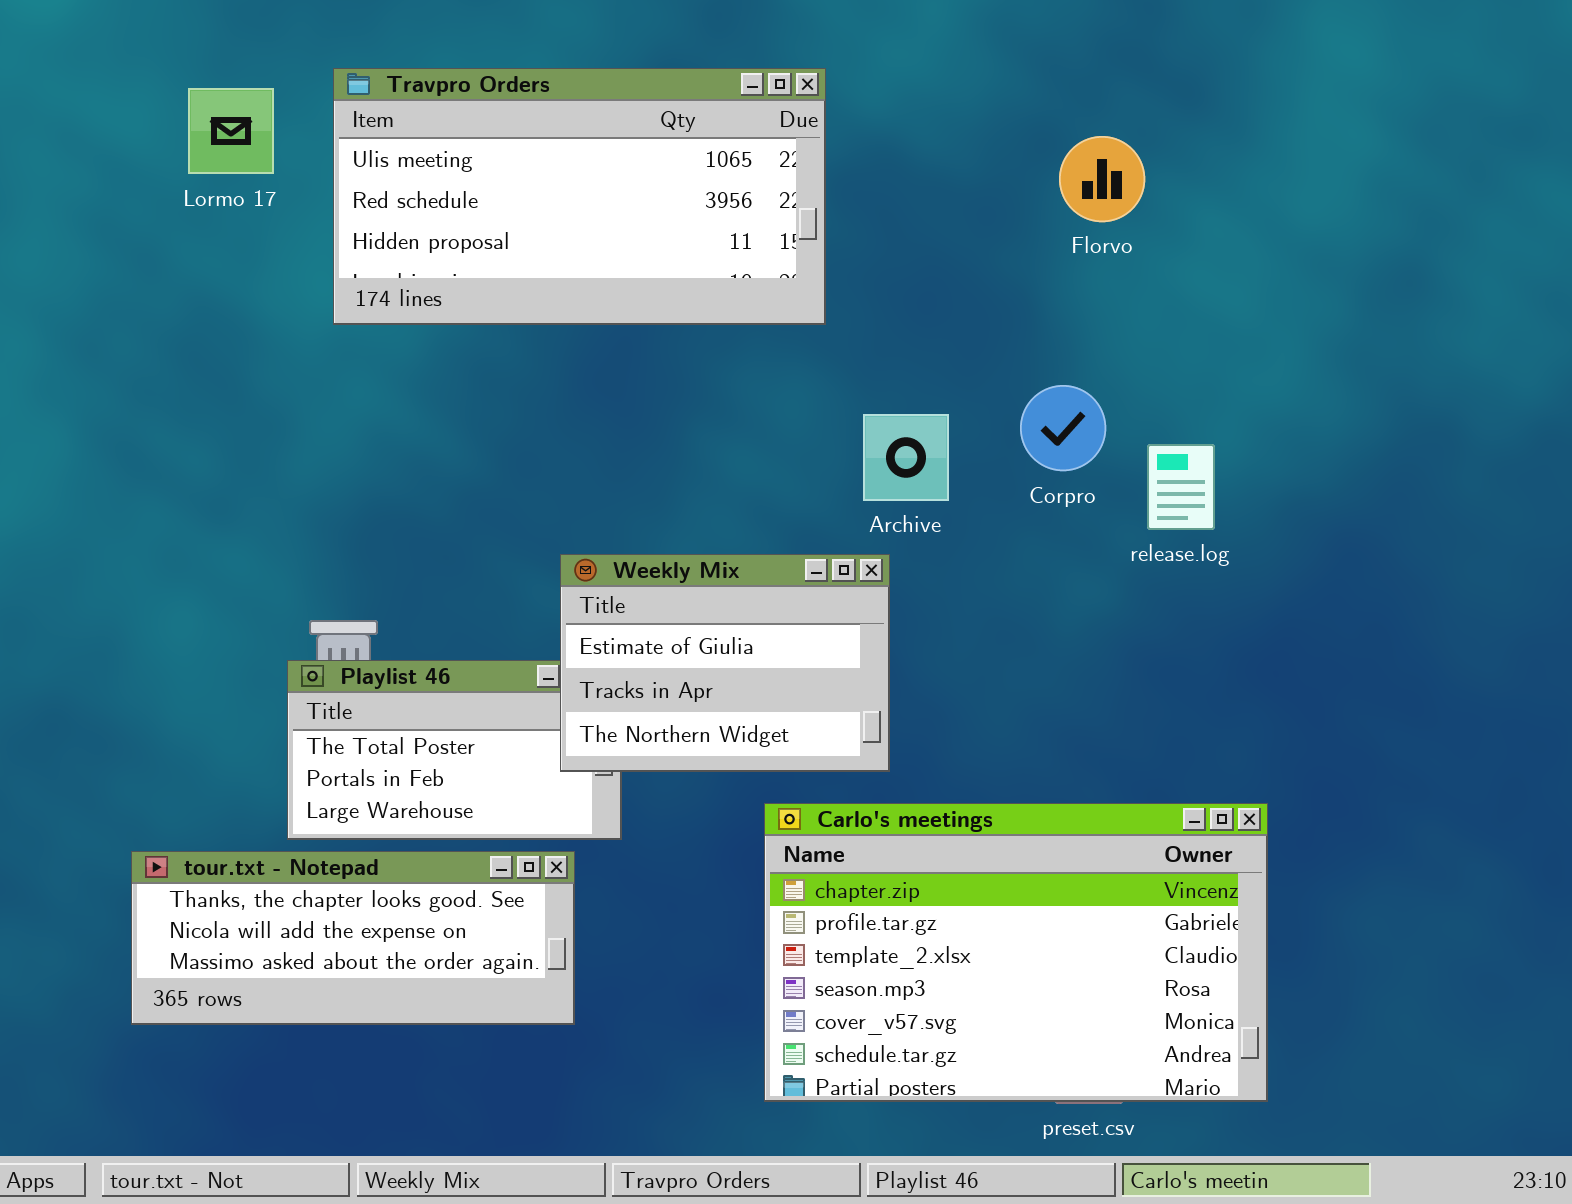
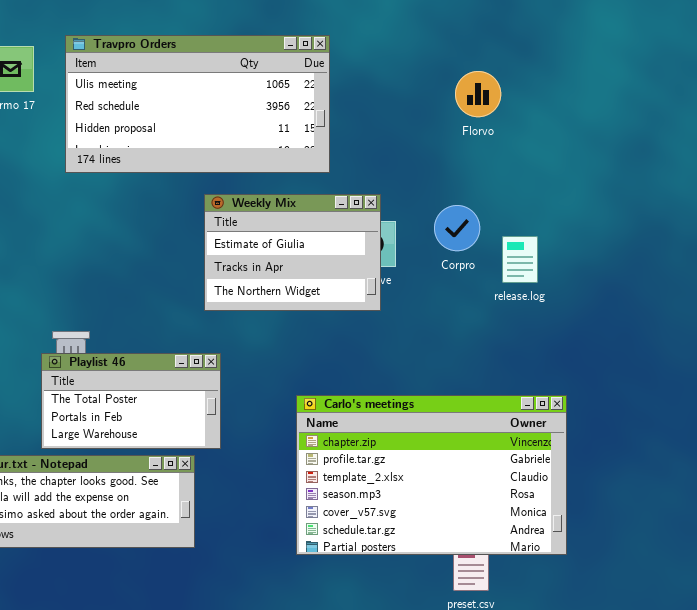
Weekly Mix: [560,554,890,772] -> [204,194,381,311], moved
Carlo's meetings: [764,803,1268,1102] -> [296,395,567,555], moved

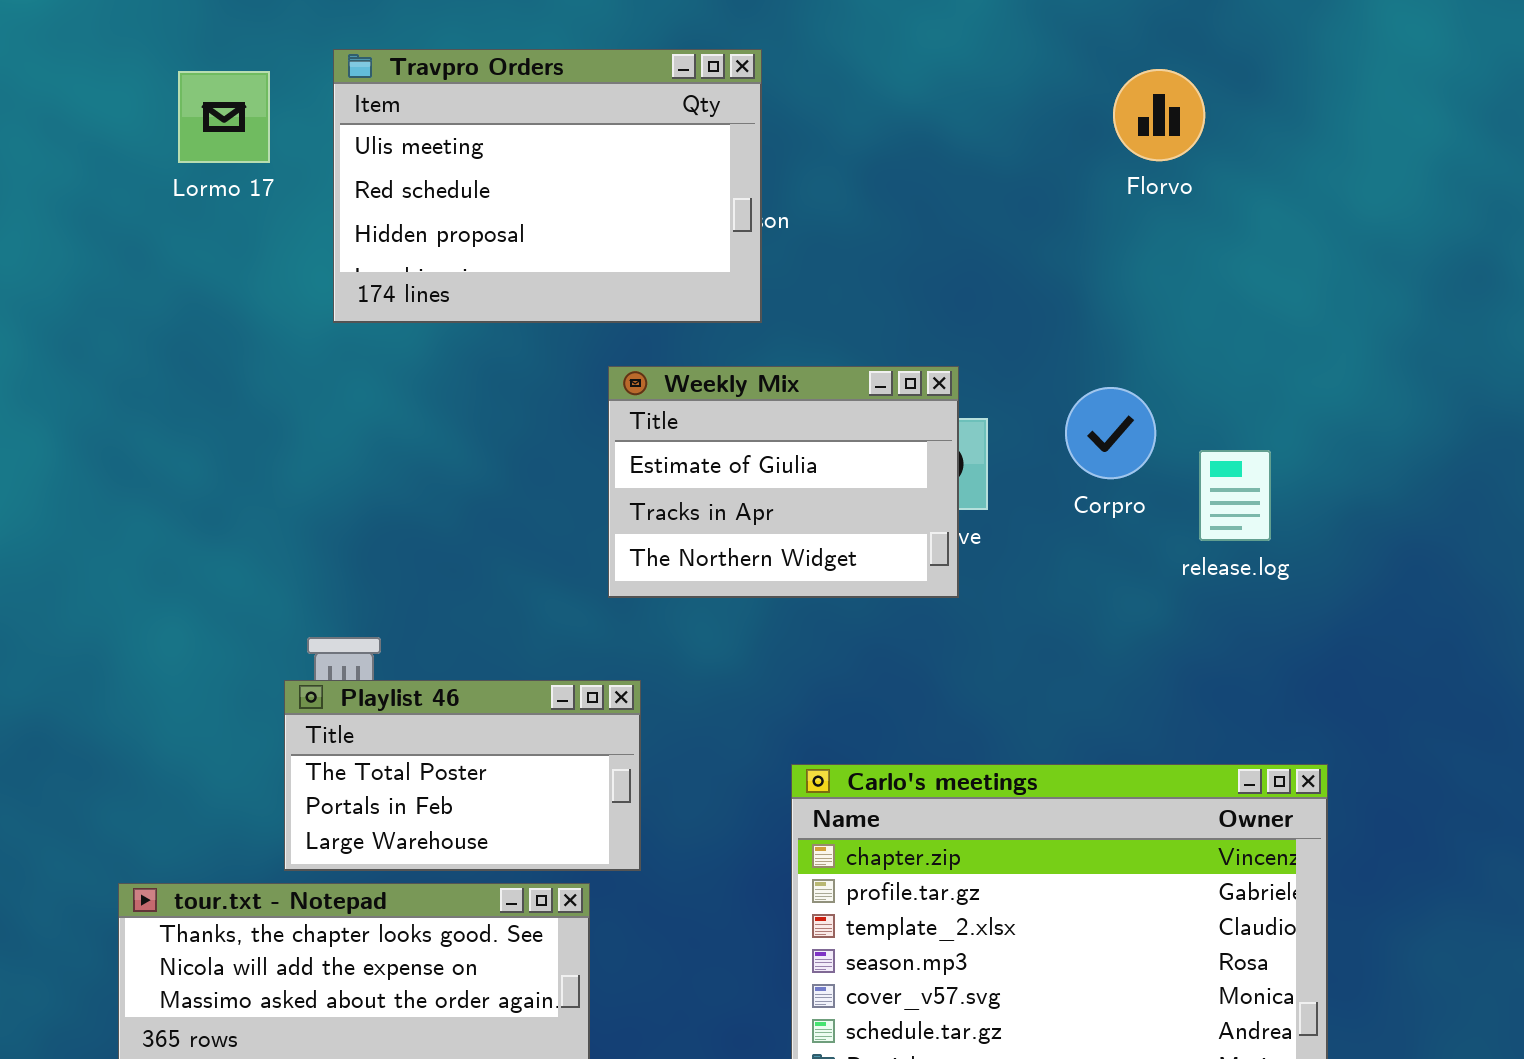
Travpro Orders: [65,35,330,173] -> [333,49,762,323], resized
Florvo: [455,71,501,117] -> [1113,69,1205,161], moved

